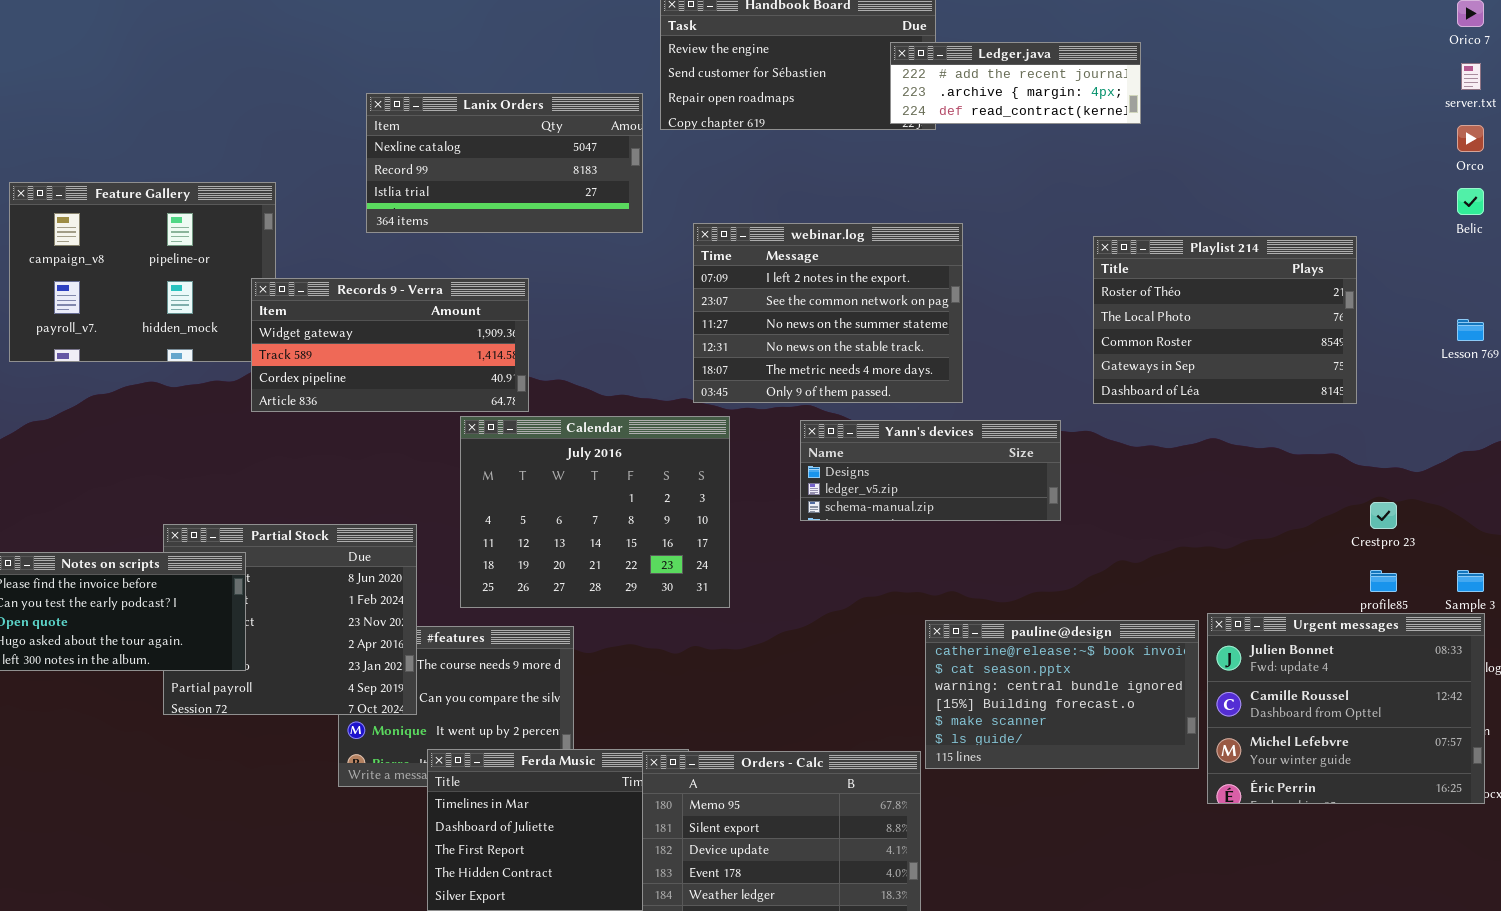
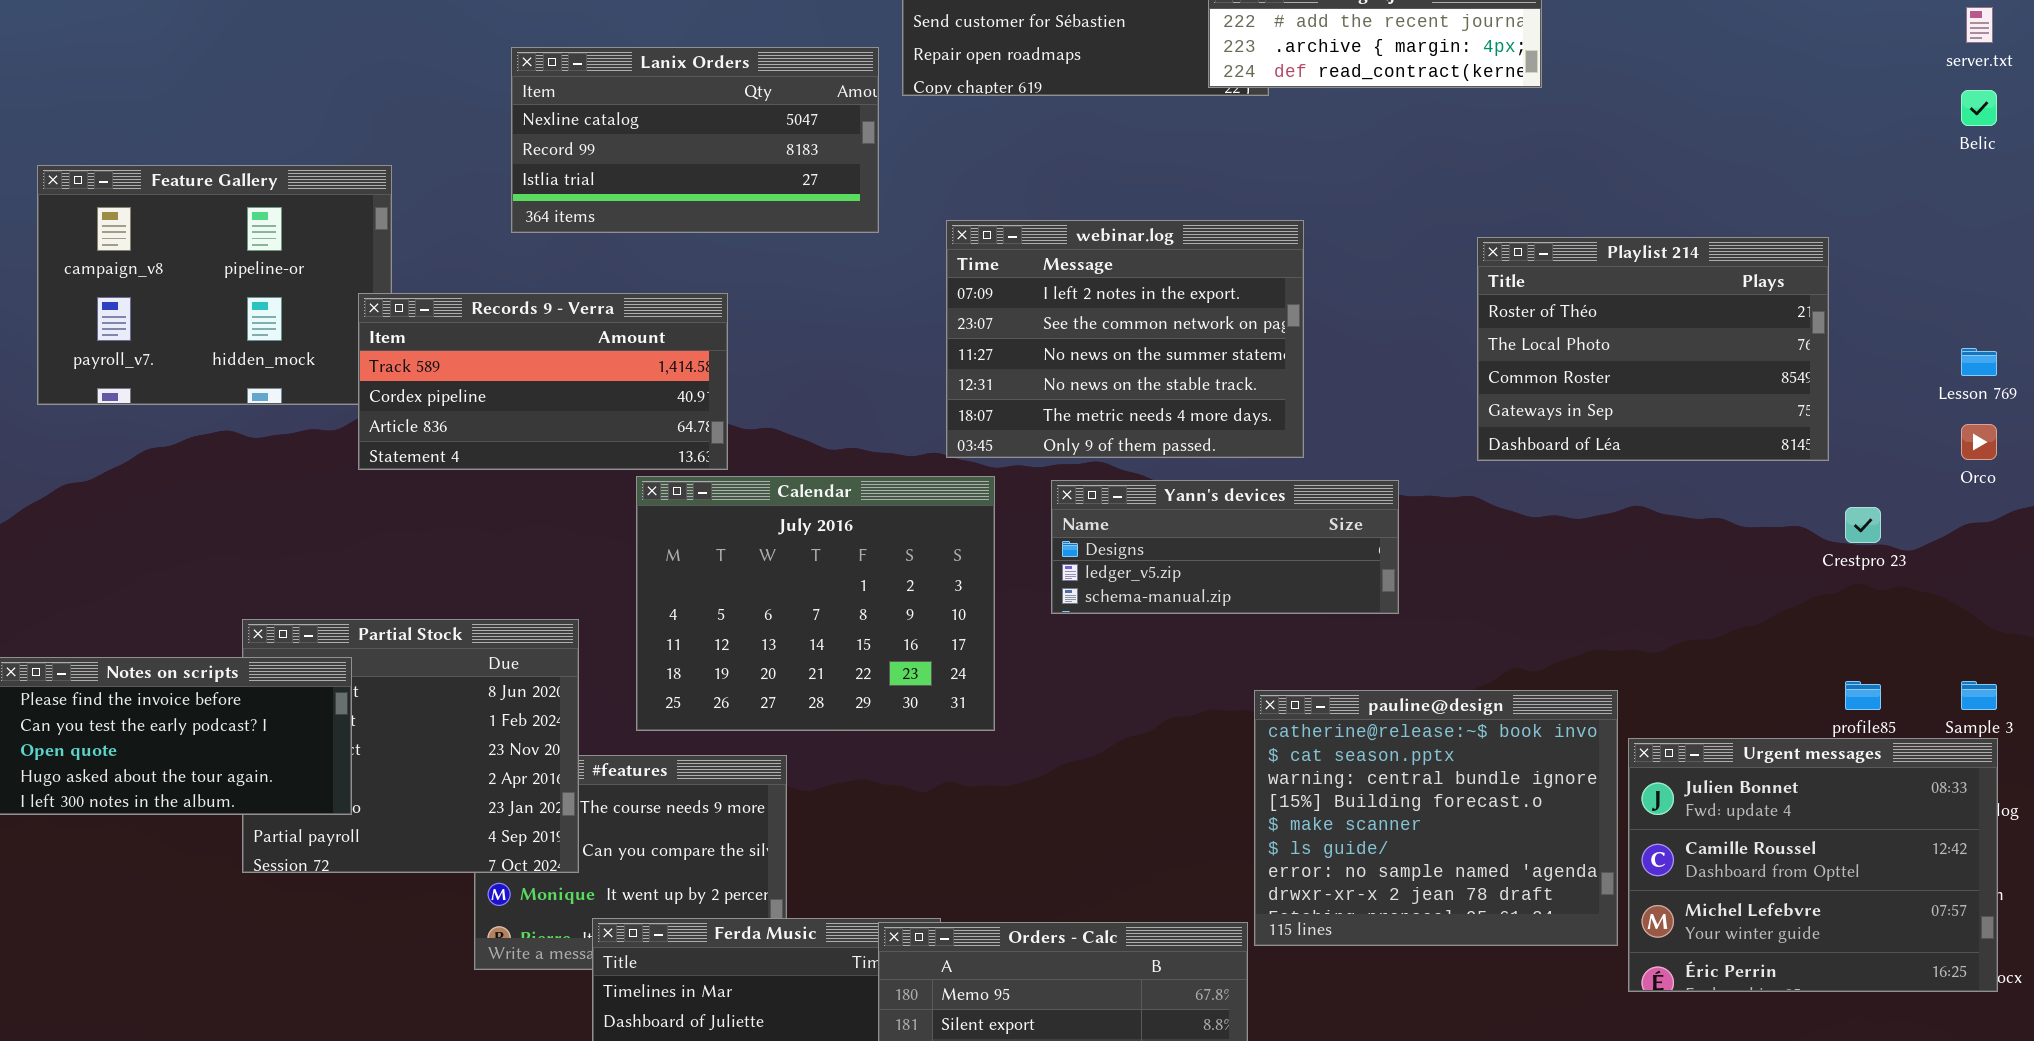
Orco: [1457,125,1484,152] -> [1961,424,1997,460], moved
Belic: [1457,188,1484,215] -> [1961,90,1997,126], moved
Records 9 - Verra: [251,278,529,412] -> [358,293,728,470], scrolled down 1 row
Yann's devices: [800,420,1061,521] -> [1051,480,1399,614], moved
Crestpro 23: [1370,502,1397,529] -> [1845,507,1881,543], moved
pauline@design: [925,620,1199,769] -> [1254,690,1618,946], resized

